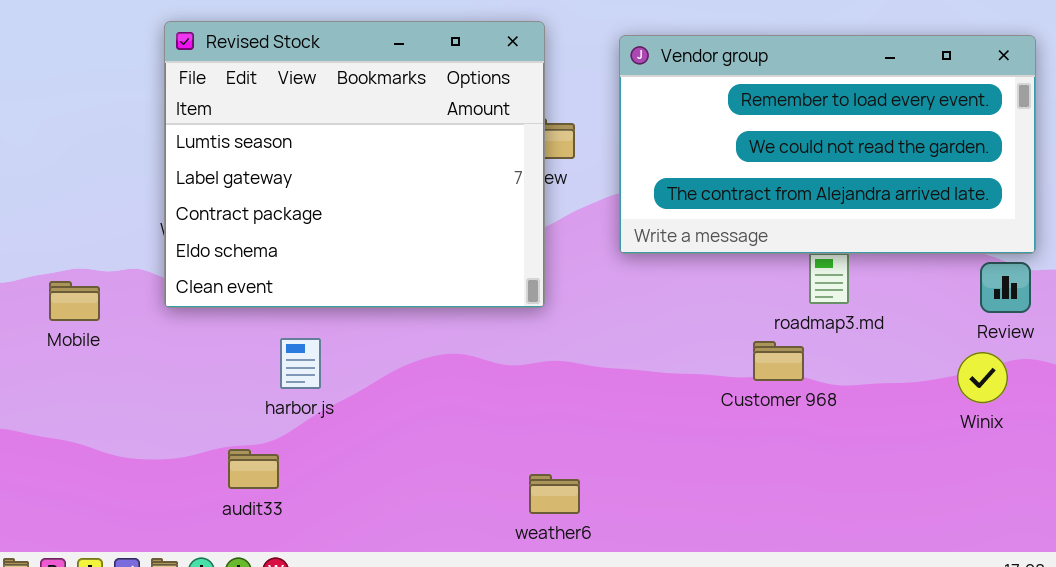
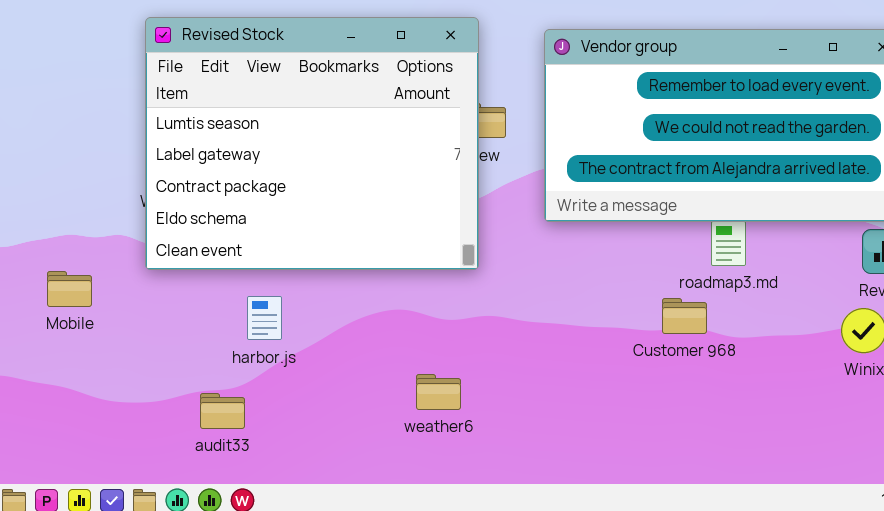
Mobile: [49,281,100,321] -> [47,271,92,307], moved
weather6: [529,474,580,514] -> [416,374,461,410], moved

